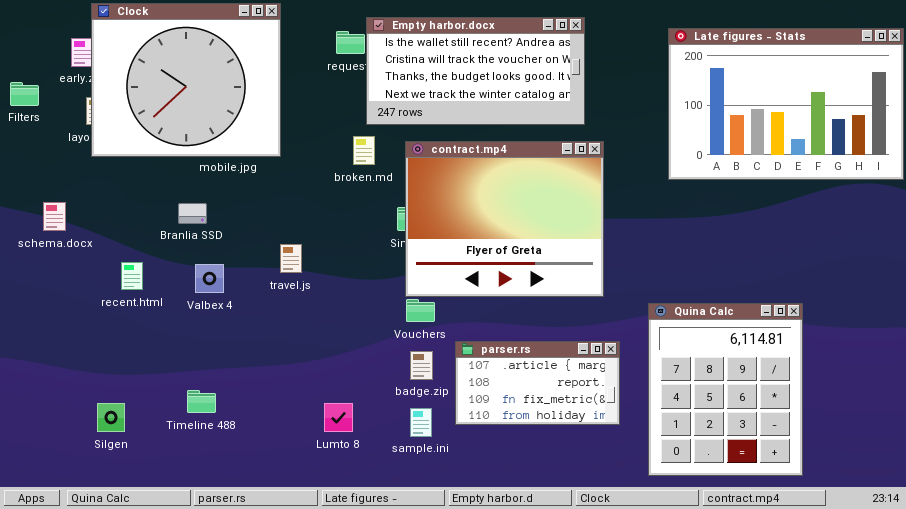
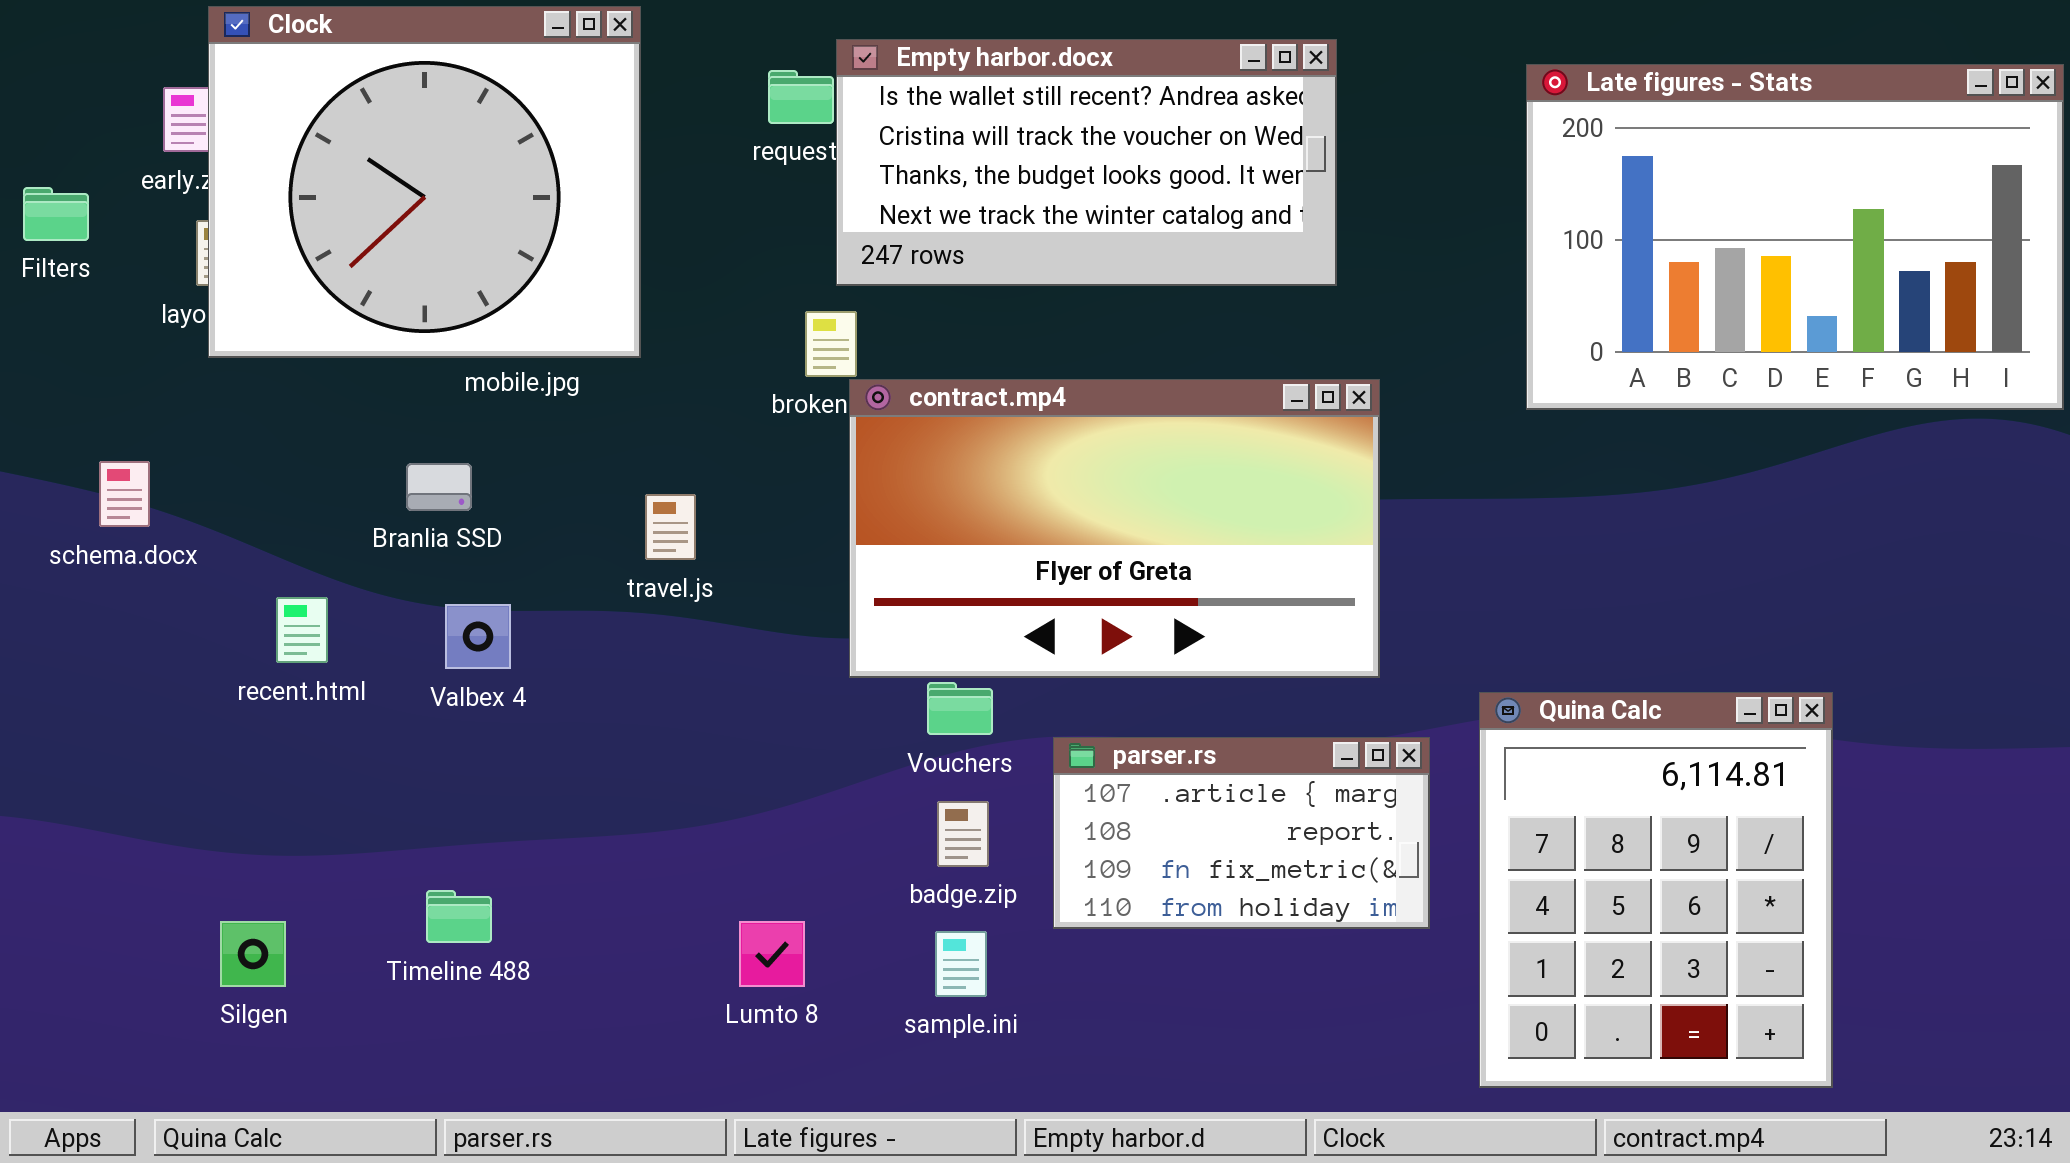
contract.mp4: [405,141,604,297] -> [849,379,1380,678], resized
travel.js: [280,244,302,273] -> [645,494,696,560], moved
parser.rs: [455,341,620,425] -> [1053,737,1430,929], moved

